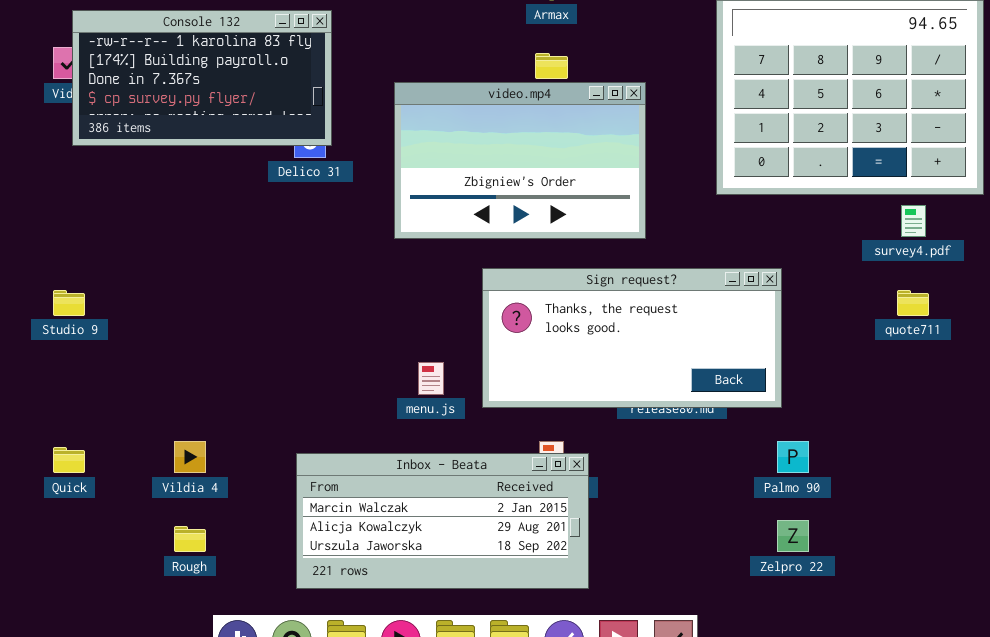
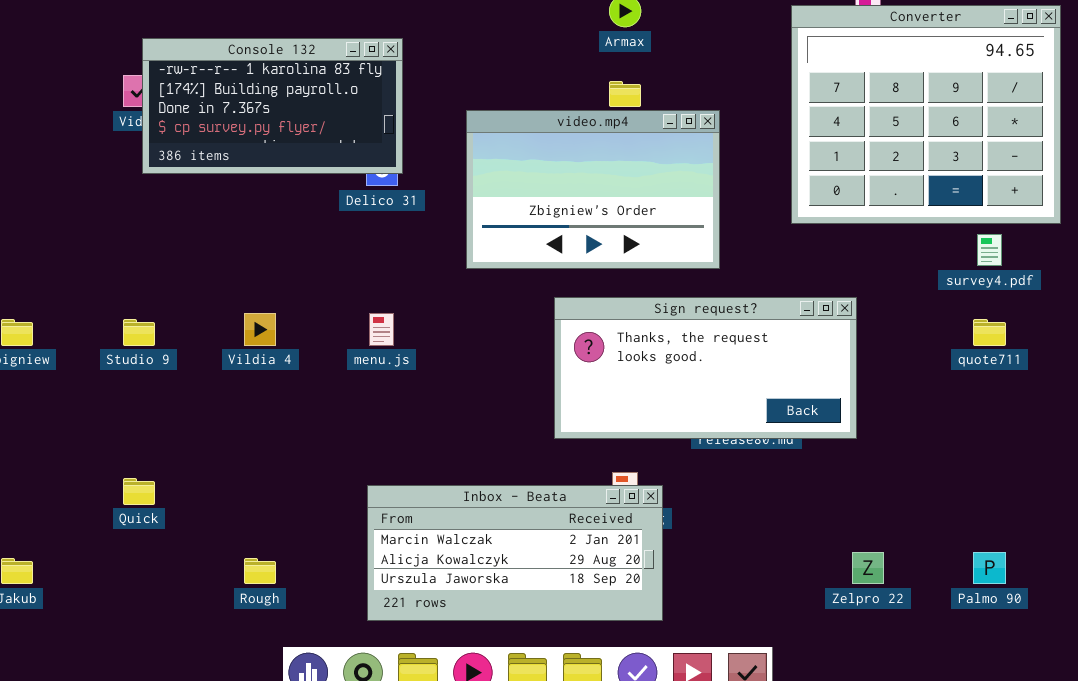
menu.js: [418,362,444,395] -> [369,313,394,346], moved
Vildia 4: [174,441,206,473] -> [244,313,276,346], moved
Palmo 90: [777,441,809,473] -> [973,552,1006,584], moved

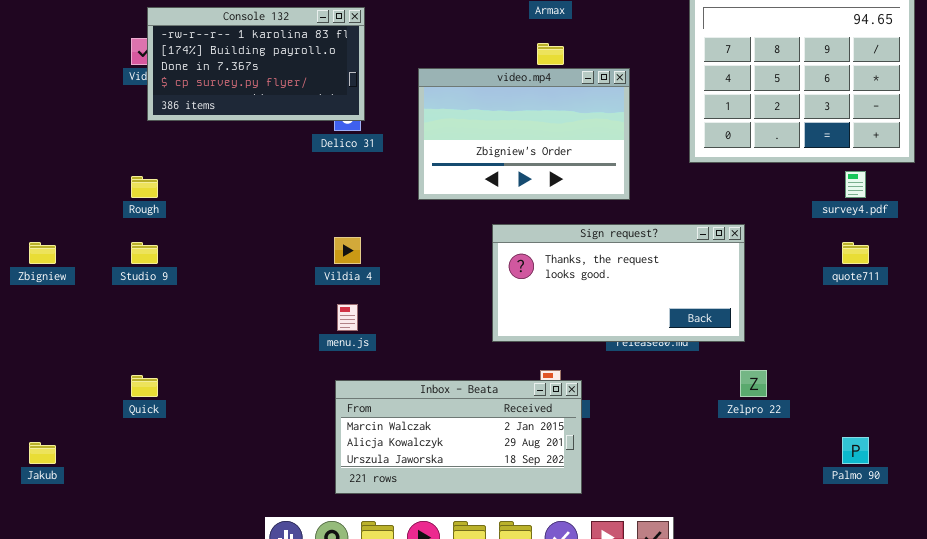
Vildia 4: [244,313,276,346] -> [334,237,361,264], moved
menu.js: [369,313,394,346] -> [337,304,358,331], moved
Zelpro 22: [852,552,884,584] -> [740,370,767,397], moved
Rough: [244,558,276,584] -> [131,176,158,198], moved

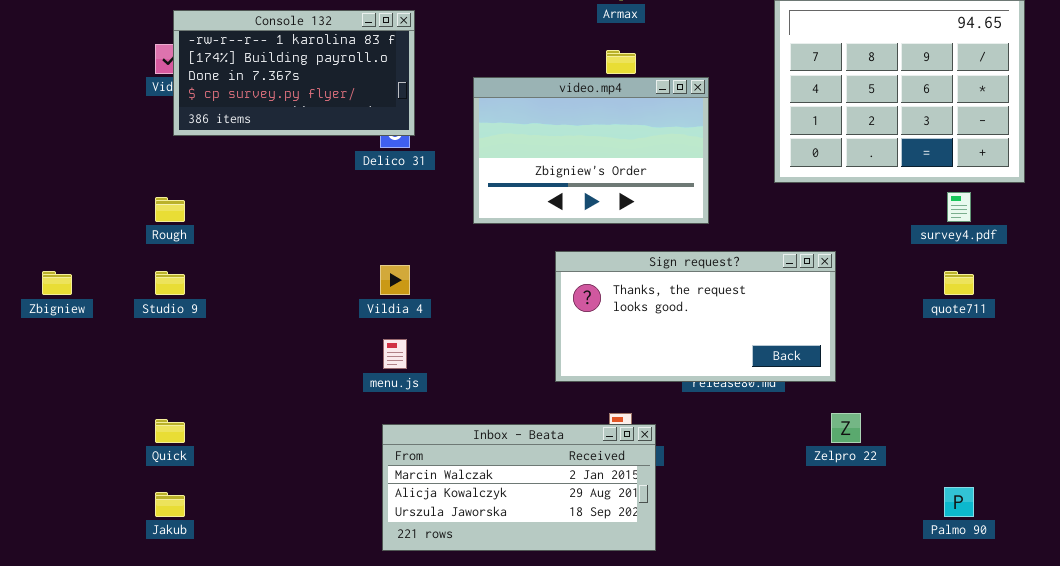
Jakub: [29,442,56,464] -> [155,492,185,517], moved

